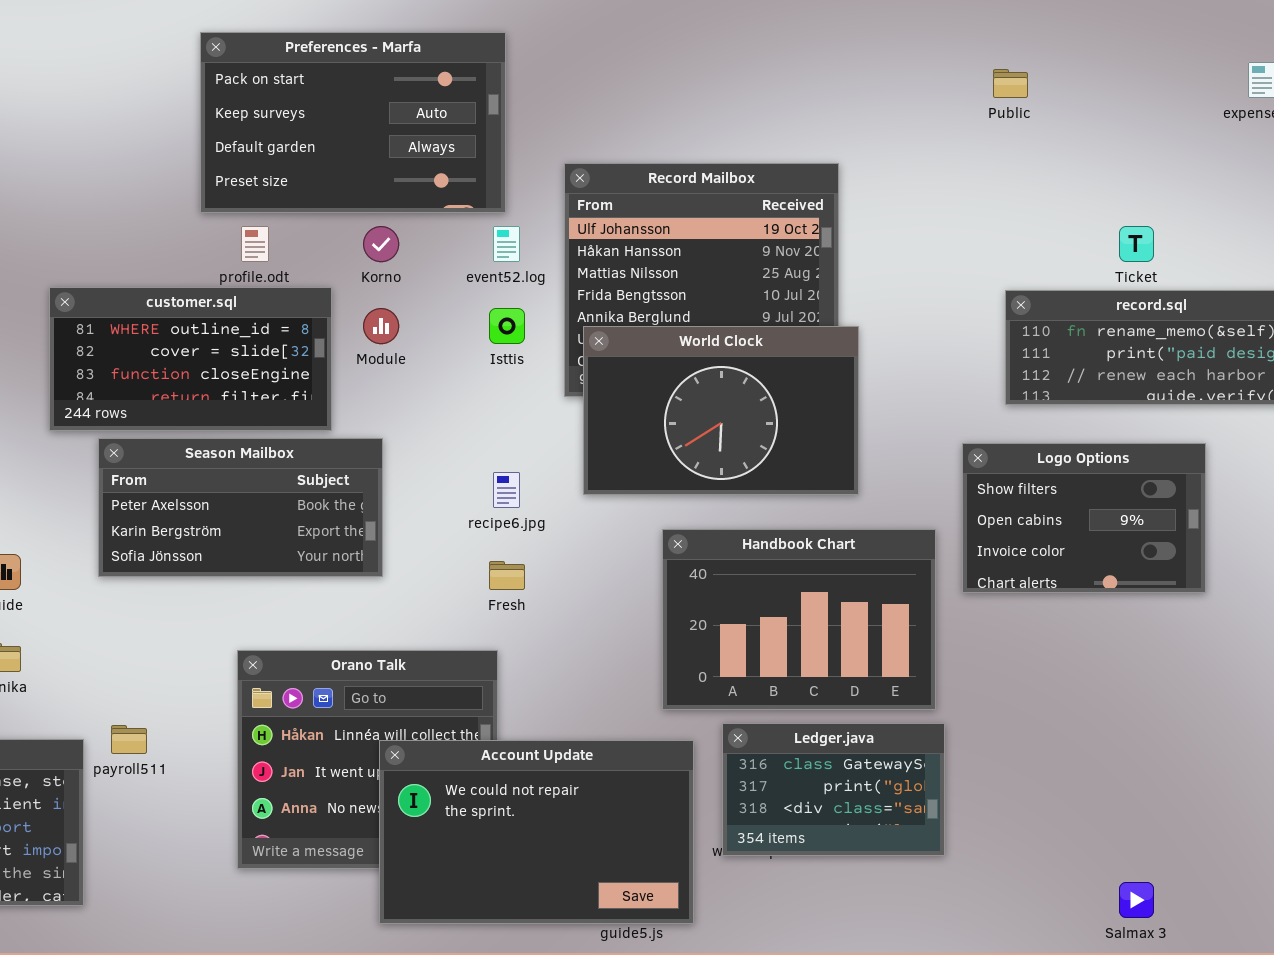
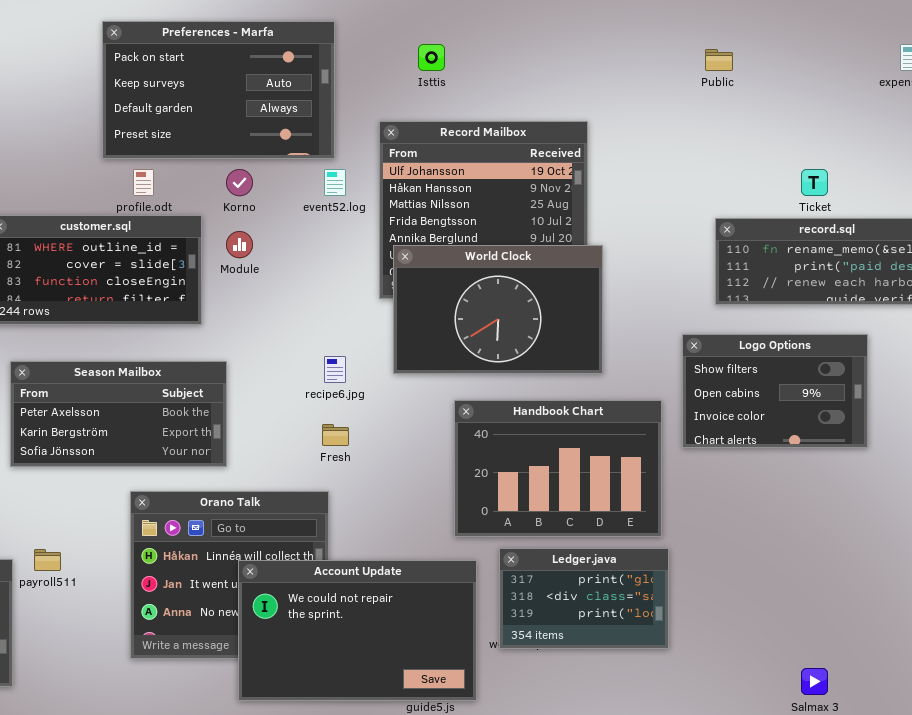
Isttis: [489,308,525,344] -> [418,44,445,71], moved
Season Mailbox: [98,438,383,577] -> [10,361,227,467], moved
Ledger.java: [722,723,945,856] -> [499,548,669,649], scrolled down 1 row

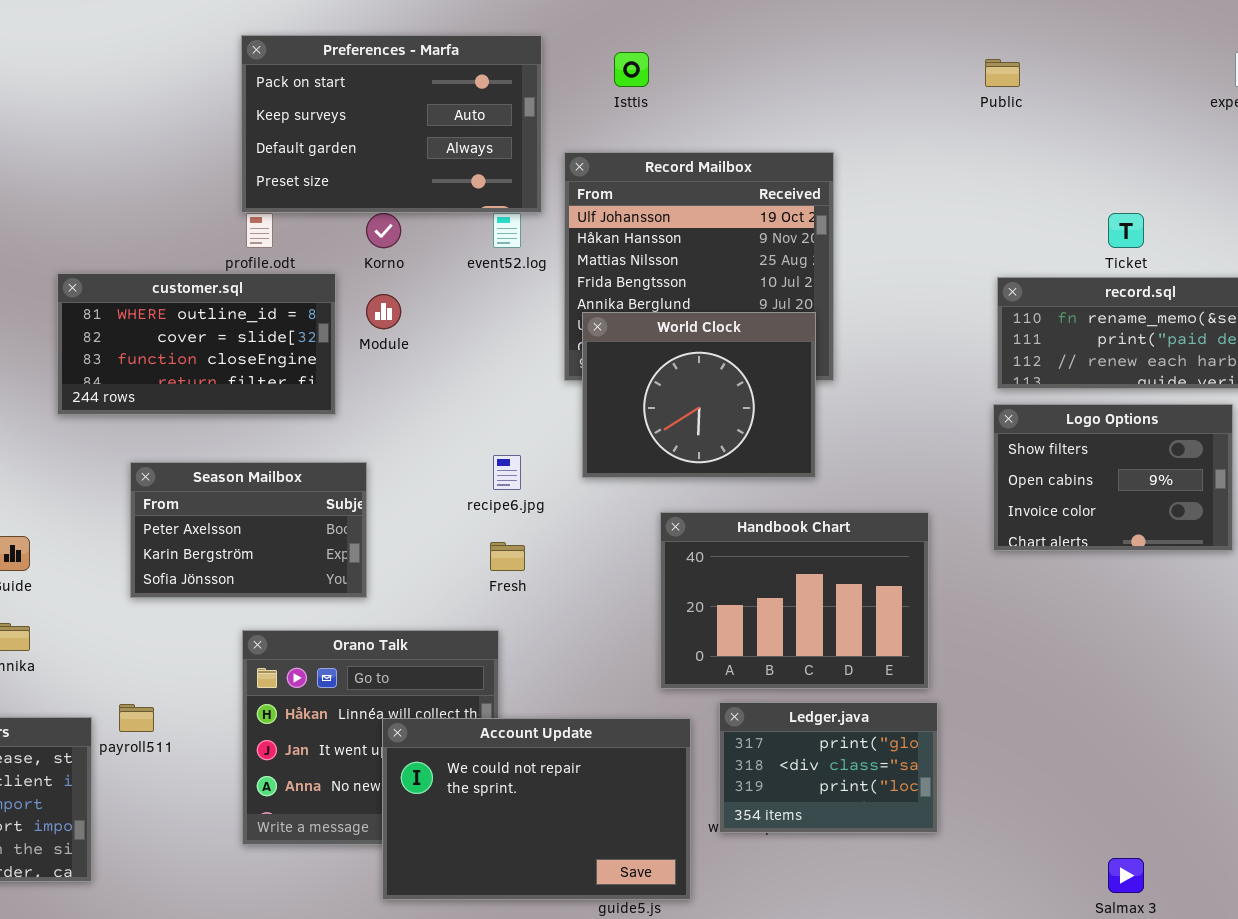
Preferences - Marfa: [102,21,335,159] -> [241,35,542,213], moved
World Clock: [393,245,603,374] -> [582,312,816,478], resized
Logo Options: [682,334,868,448] -> [993,404,1233,551], moved
Season Mailbox: [10,361,227,467] -> [130,462,367,598], resized

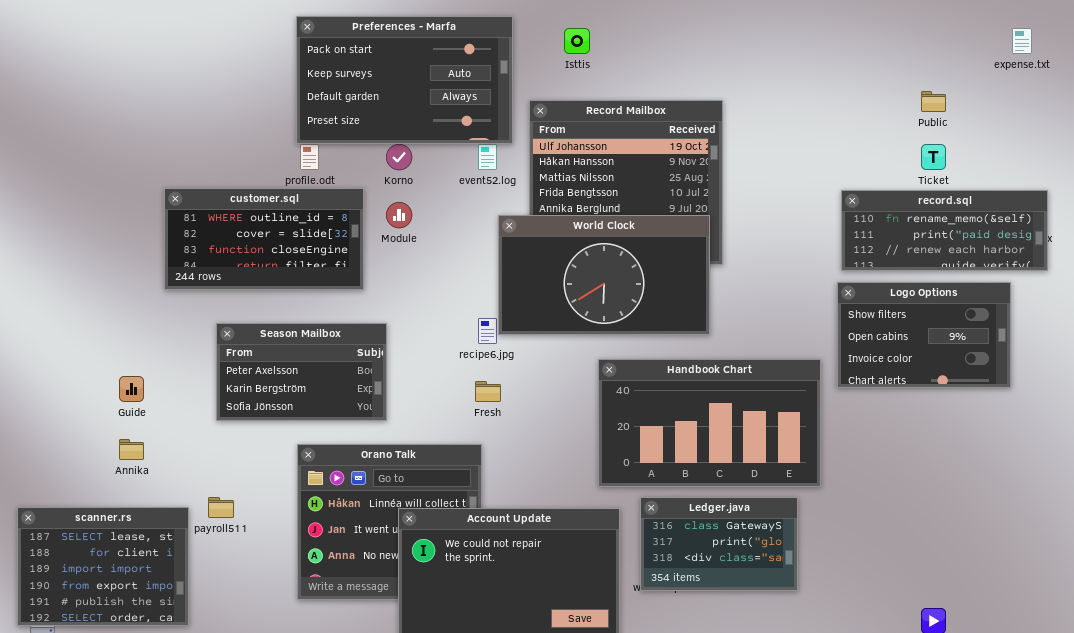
Public: [985,59,1020,87] -> [921,91,946,112], moved
World Clock: [582,312,816,478] -> [498,215,710,335], resized
Handbook Chart: [660,512,929,689] -> [598,359,821,487], resized
Ledger.java: [719,702,938,833] -> [640,497,798,591], scrolled up 1 row

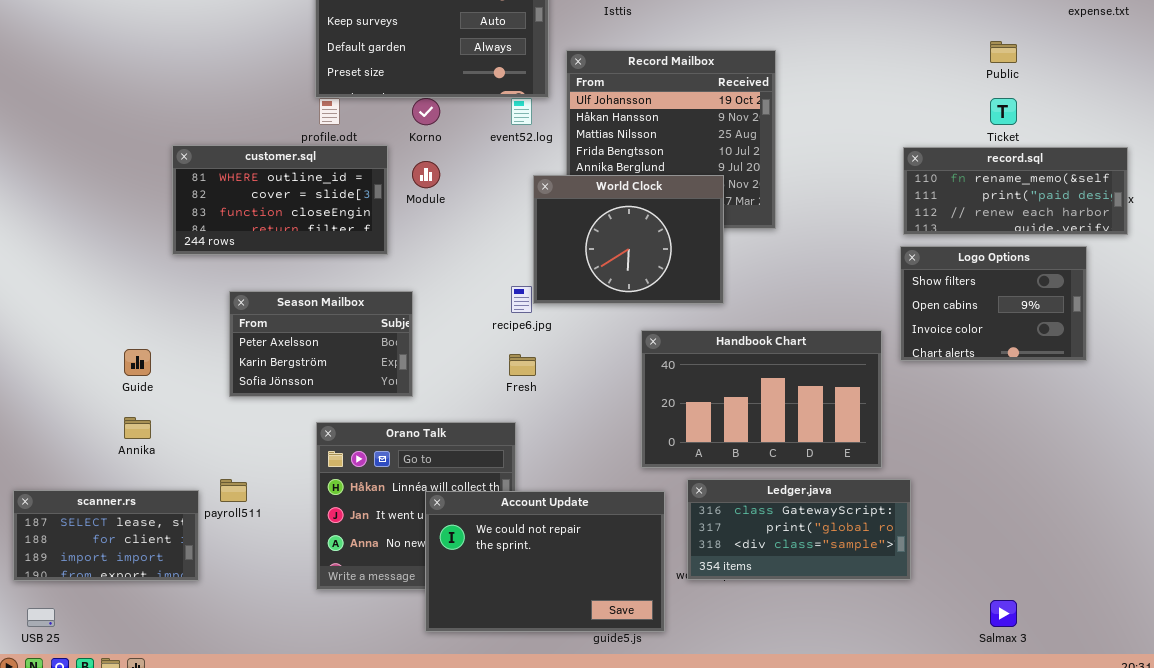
World Clock: [498,215,710,335] -> [533,175,724,304], resized
Ledger.java: [640,497,798,591] -> [687,479,911,580], resized
scanner.rs: [17,507,189,626] -> [13,490,199,581], resized

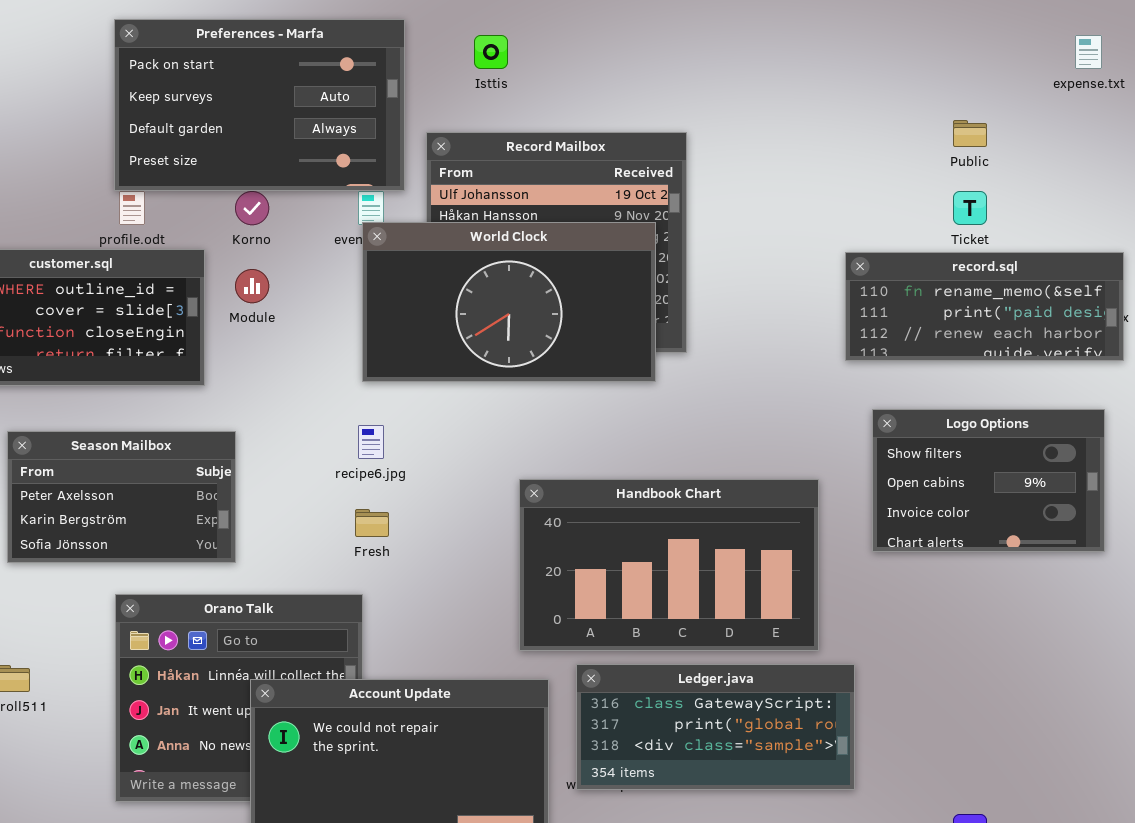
World Clock: [533,175,724,304] -> [362,222,656,382], moved, resized
Logo Options: [900,246,1087,361] -> [872,409,1105,552], moved

